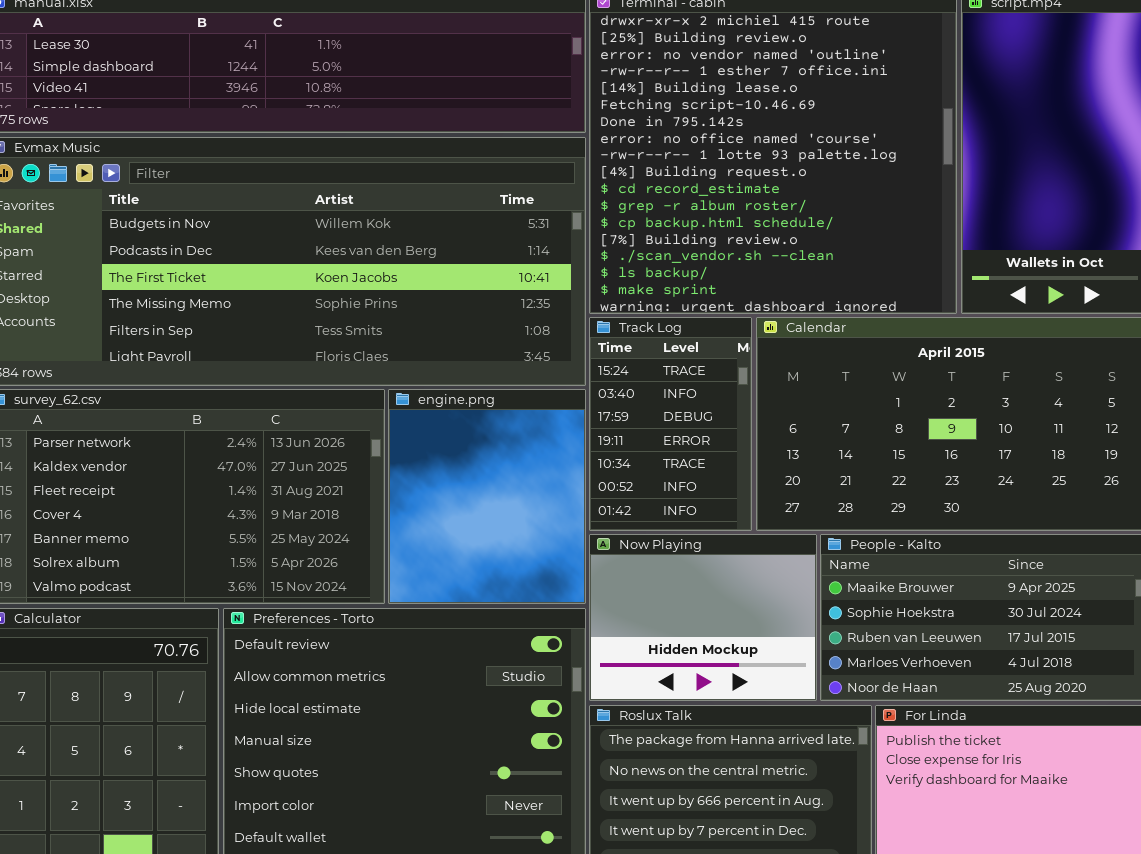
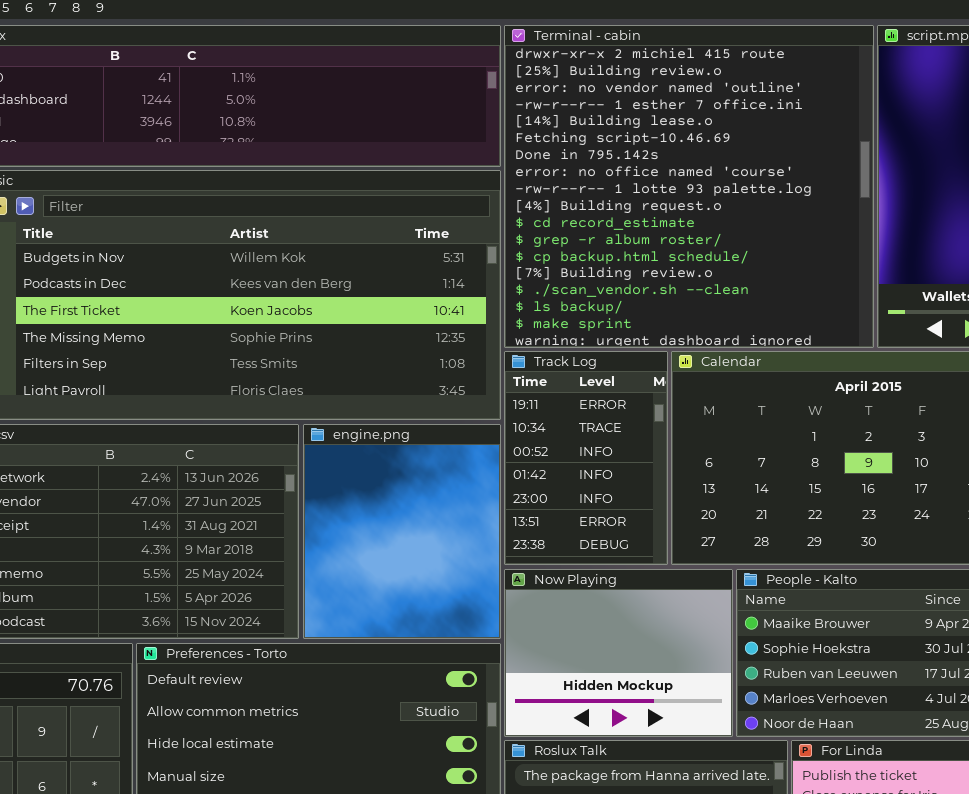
Track Log: [589,317,752,531] -> [504,351,668,565], scrolled down 3 rows

